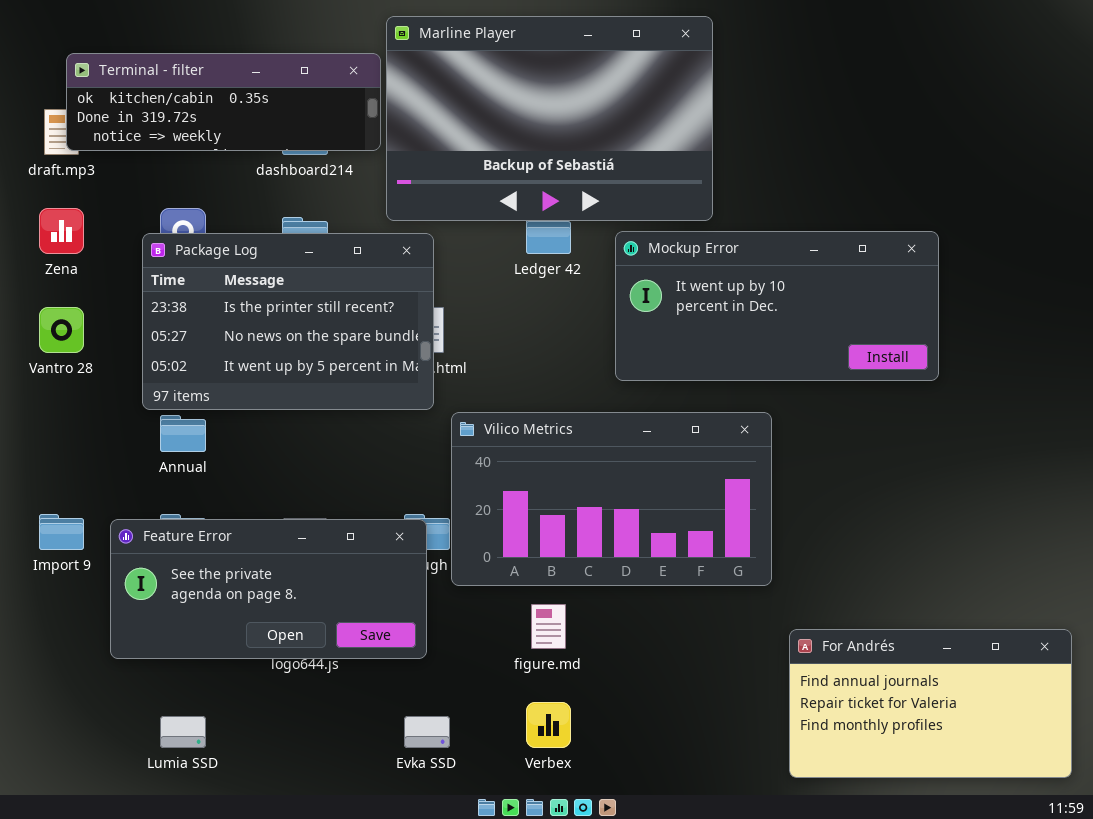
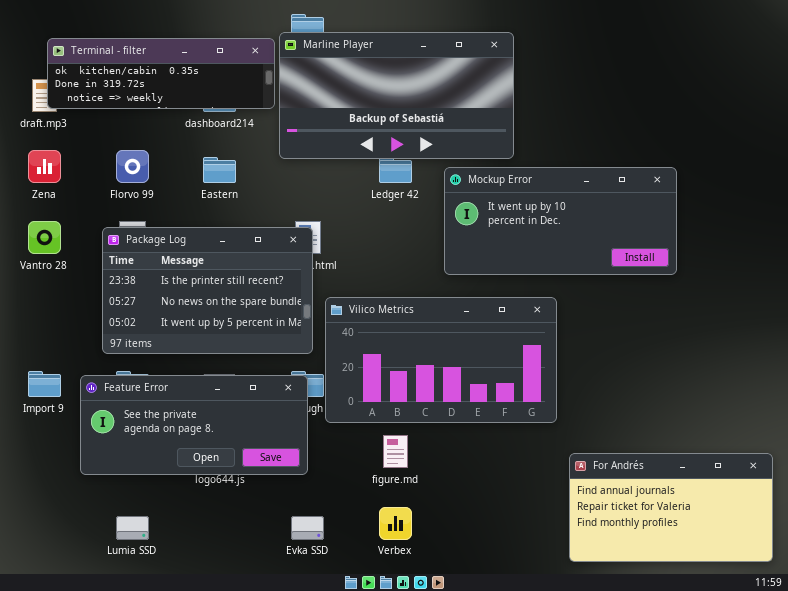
Marline Player: [386,16,713,221] -> [279,32,514,159], resized
Package Log: [142,233,434,410] -> [102,227,313,354], moved

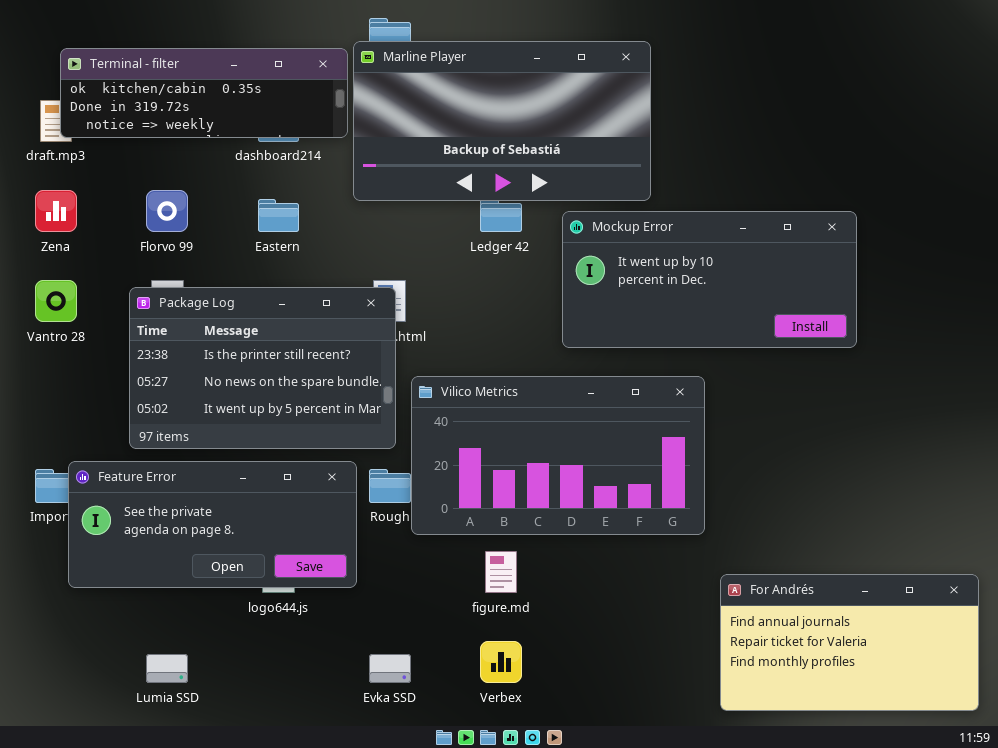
Feature Error: [80,375,308,475] -> [68,461,357,588], moved

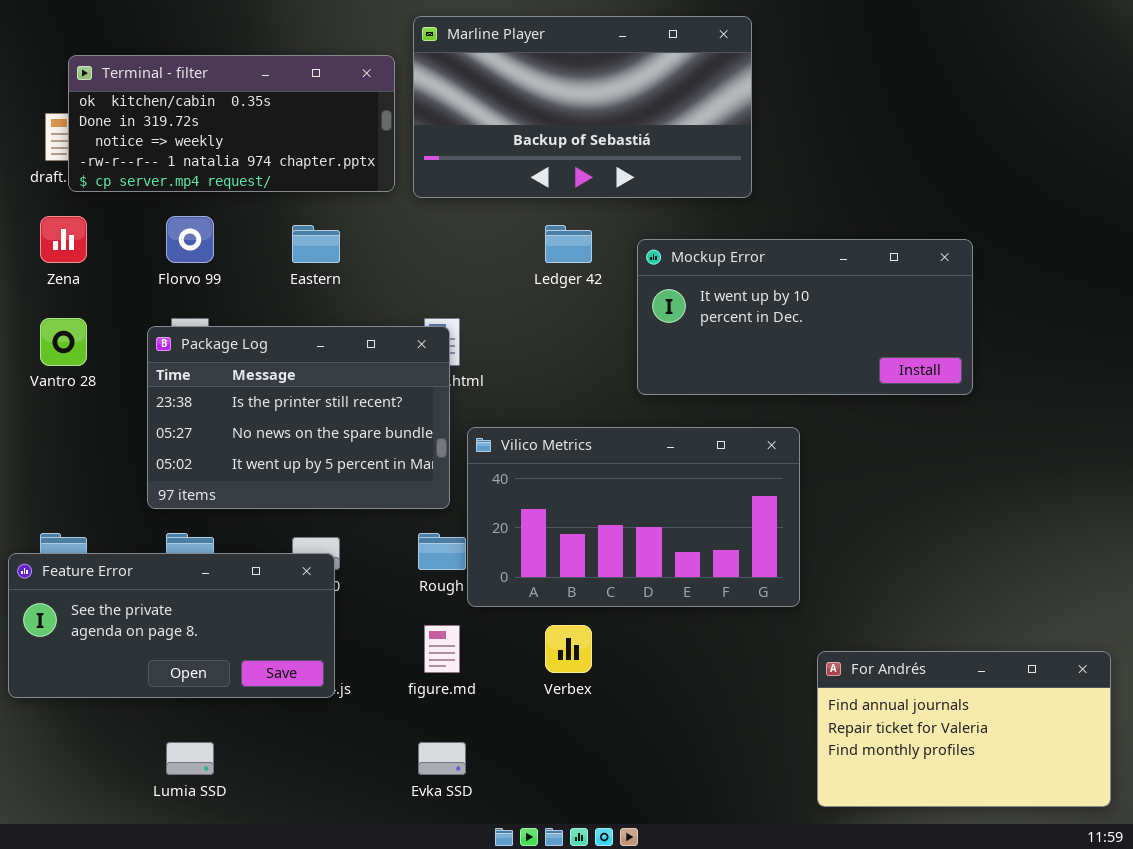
Marline Player: [353,41,651,201] -> [413,16,752,198], moved
Terminal - filter: [60,48,348,138] -> [68,55,395,192], resized
Feature Error: [68,461,357,588] -> [8,553,335,698], moved
figure.md: [485,551,517,593] -> [424,625,460,673], moved
Verbex: [480,641,522,683] -> [545,625,592,673], moved

